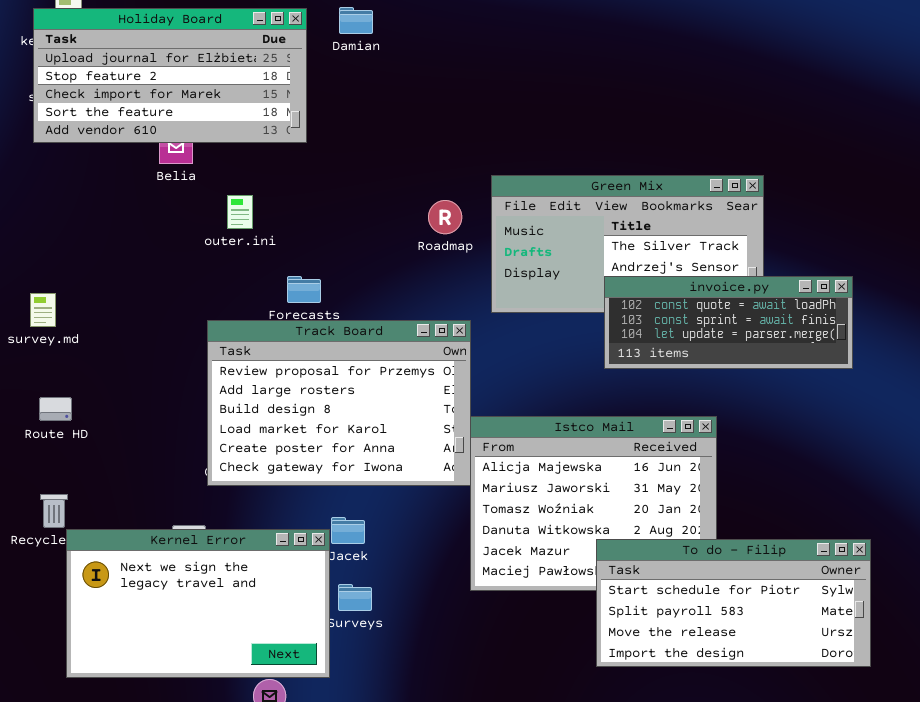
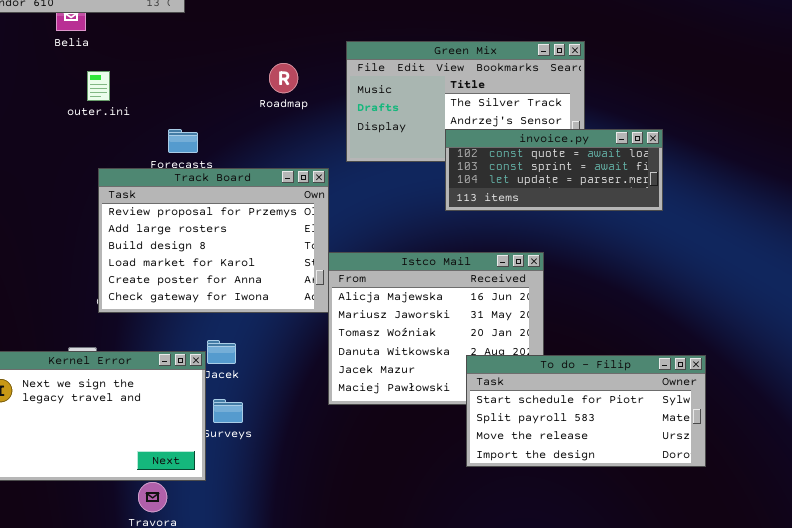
outer.ini: [227,195,253,229] -> [87,71,110,101], moved
Roadmap: [428,200,462,234] -> [269,63,298,93], moved
To do - Filip: [596,539,871,667] -> [466,355,706,467], moved

